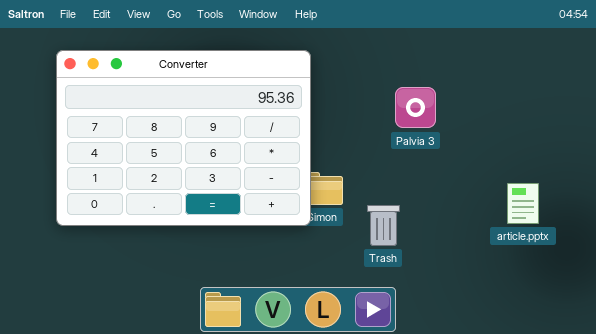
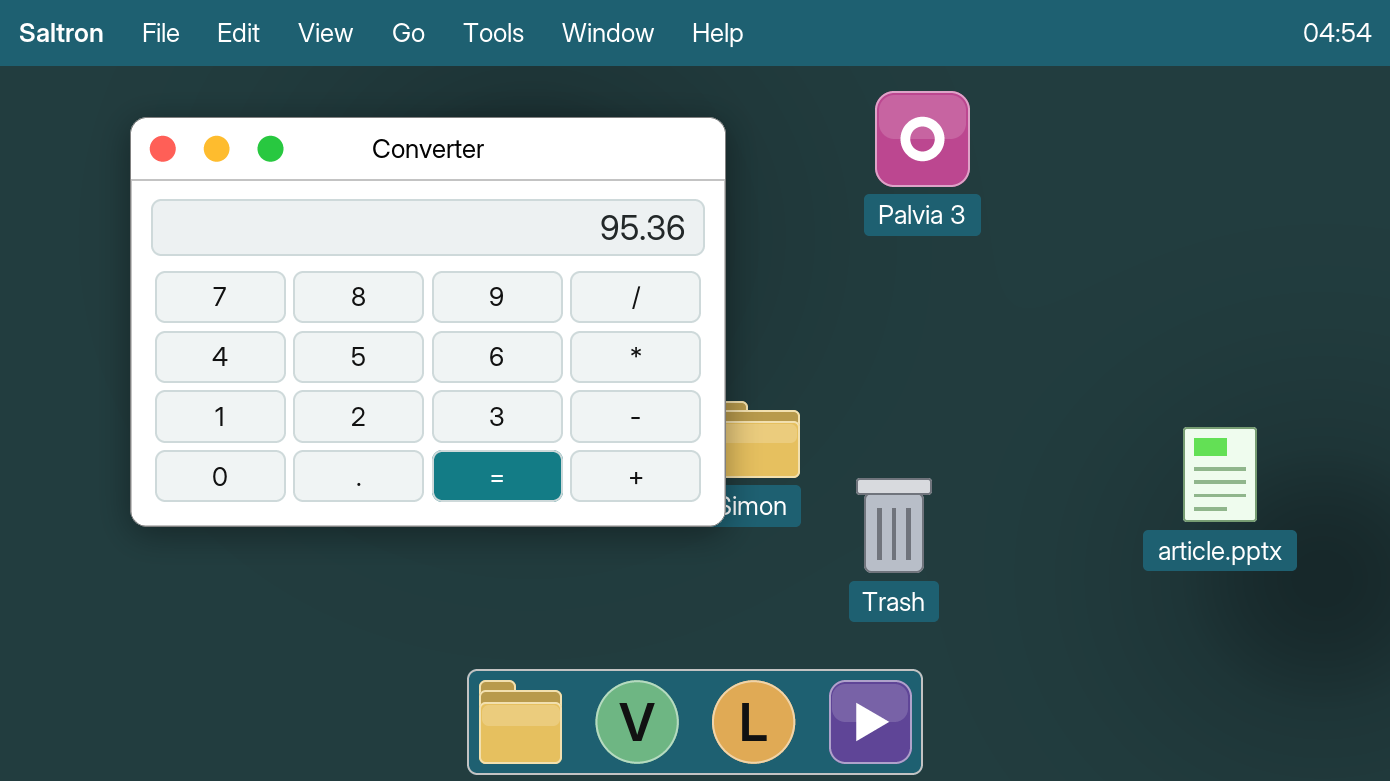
Palvia 3: [395,87,436,128] -> [875,91,970,187], moved

